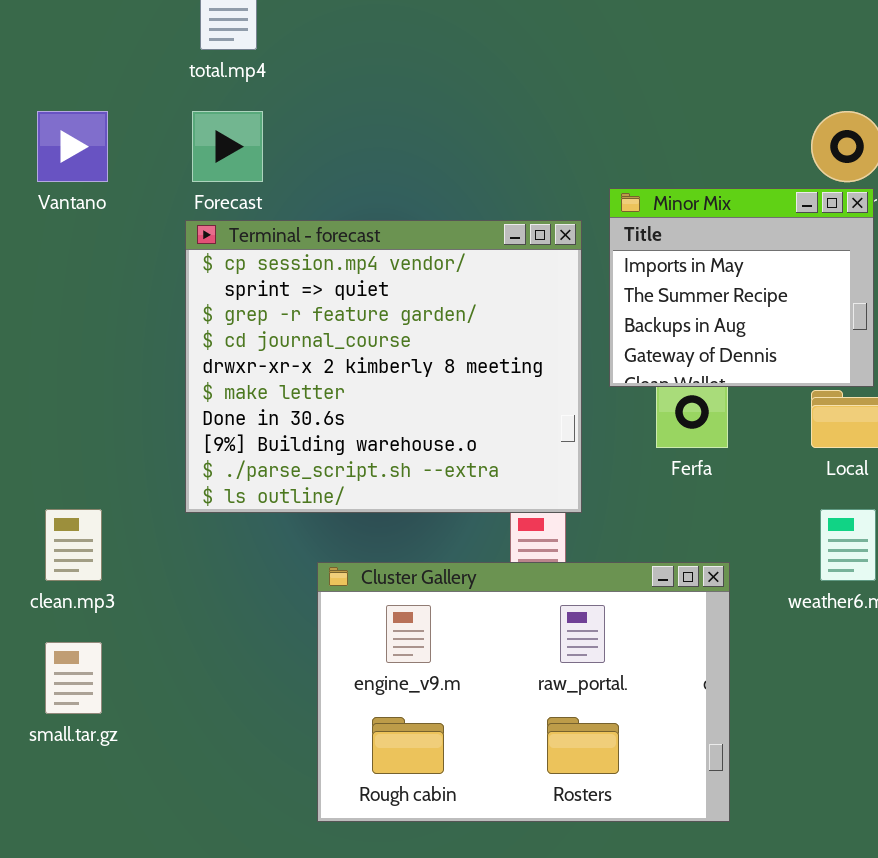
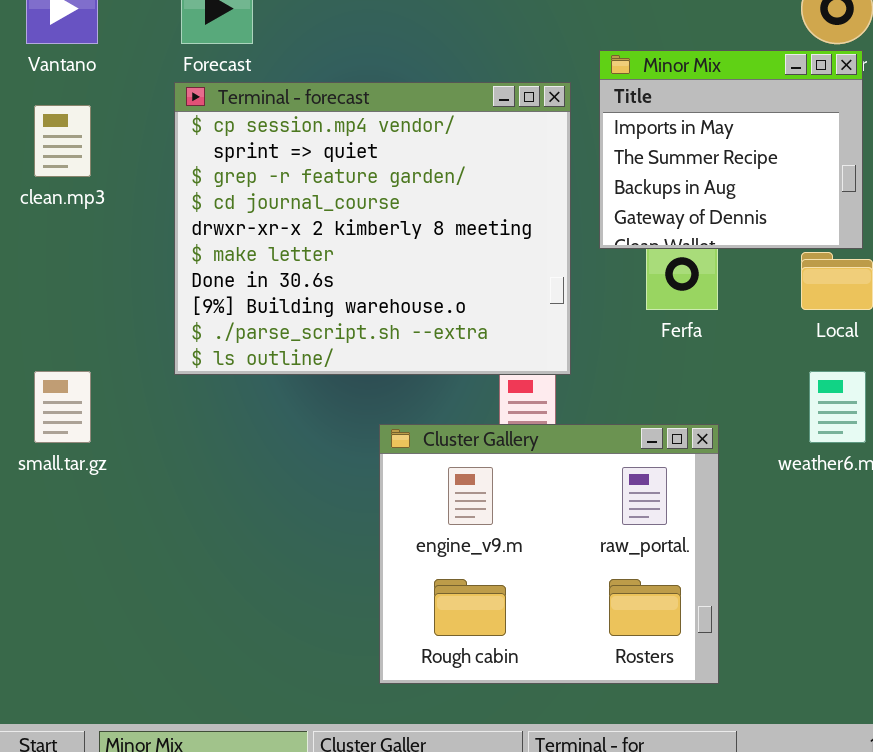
clean.mp3: [45,509,102,581] -> [34,105,91,177], moved
Cluster Gallery: [317,562,730,822] -> [379,424,719,684], resized
small.tar.gz: [45,642,102,714] -> [34,371,91,443], moved

